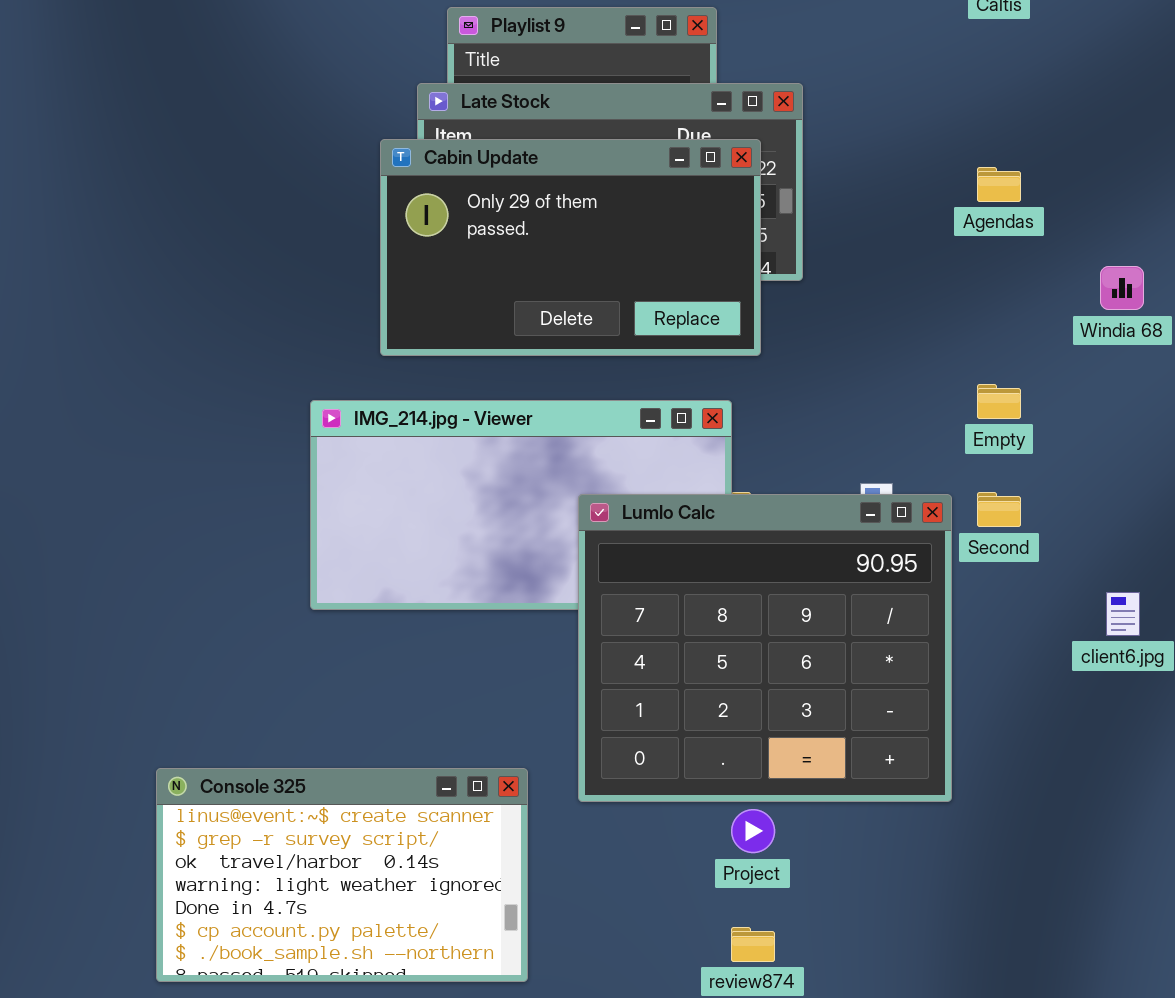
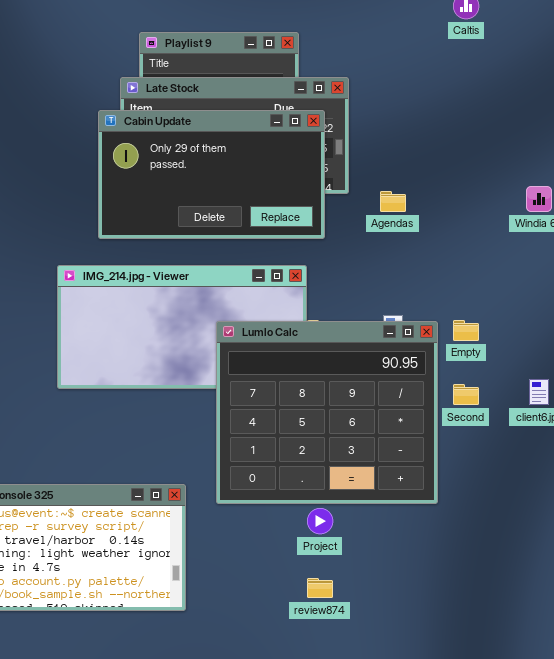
Agendas: [977,167,1021,202] -> [380,191,406,212], moved
Empty: [977,384,1021,419] -> [453,320,479,341], moved
Second: [977,492,1021,527] -> [453,384,479,405], moved

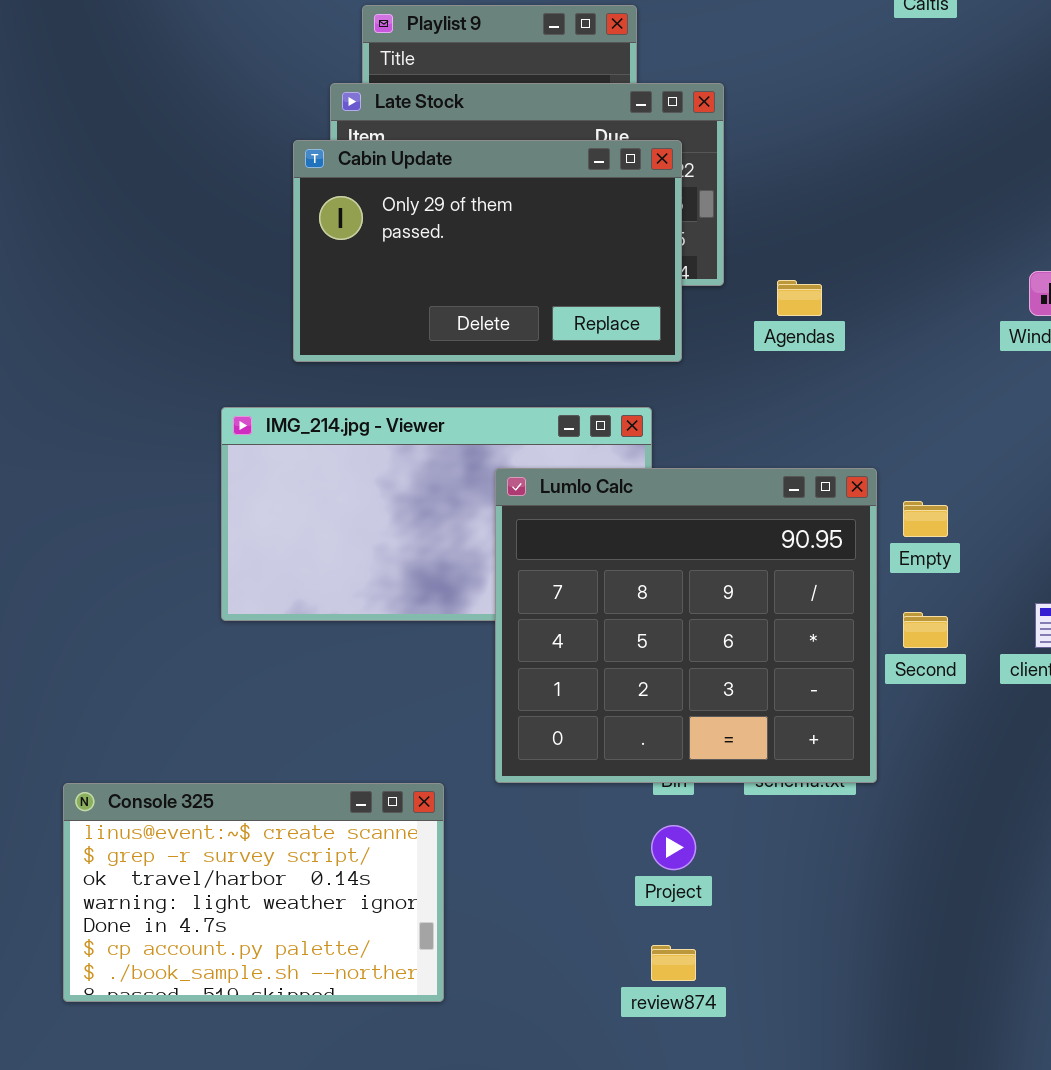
Lumlo Calc: [216,321,438,504] -> [495,468,877,783], moved

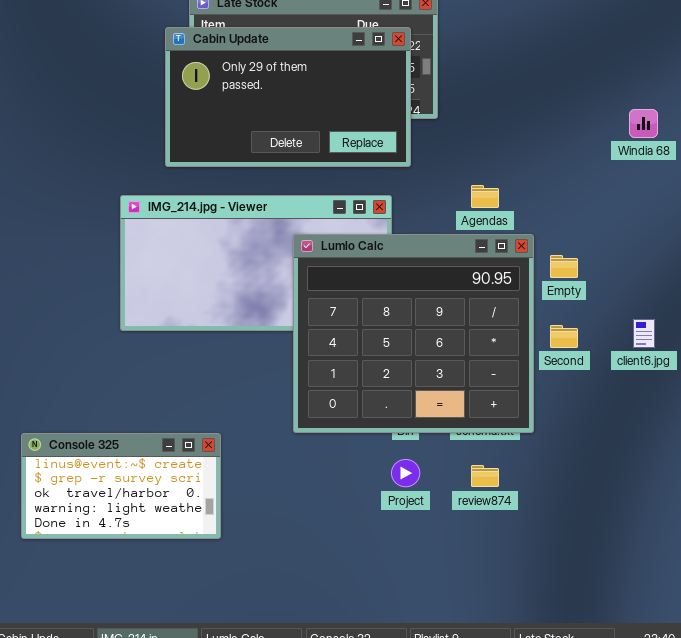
Agendas: [777,280,822,316] -> [471,185,499,208], moved
Console 325: [63,783,444,1002] -> [21,433,221,539], resized
review874: [651,945,696,981] -> [471,465,499,487], moved

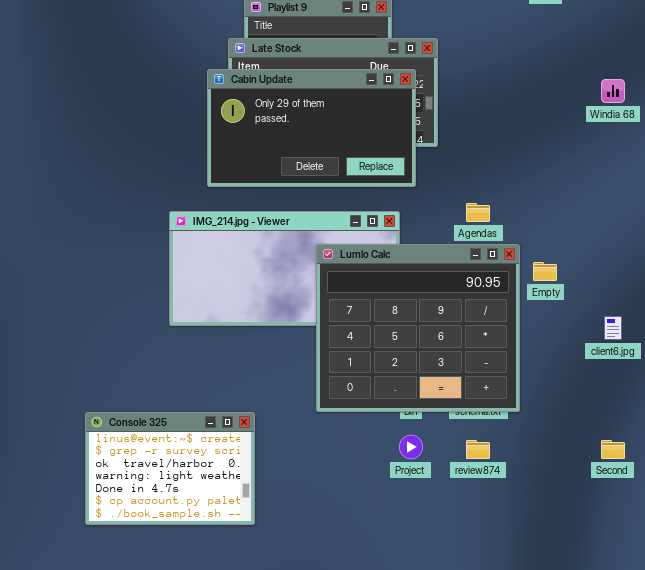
Windia 68: [629,109,658,138] -> [601,79,625,103], moved
Second: [550,325,578,348] -> [601,440,625,459], moved
Console 325: [21,433,221,539] -> [85,412,255,525], resized

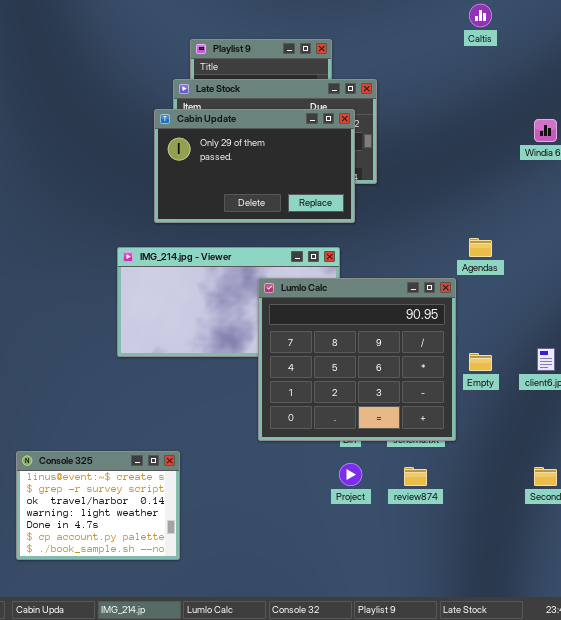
Agendas: [466,203,490,222] -> [469,238,492,257], moved
Empty: [533,262,557,281] -> [469,353,492,371], moved
Console 325: [85,412,255,525] -> [16,451,180,560], moved

